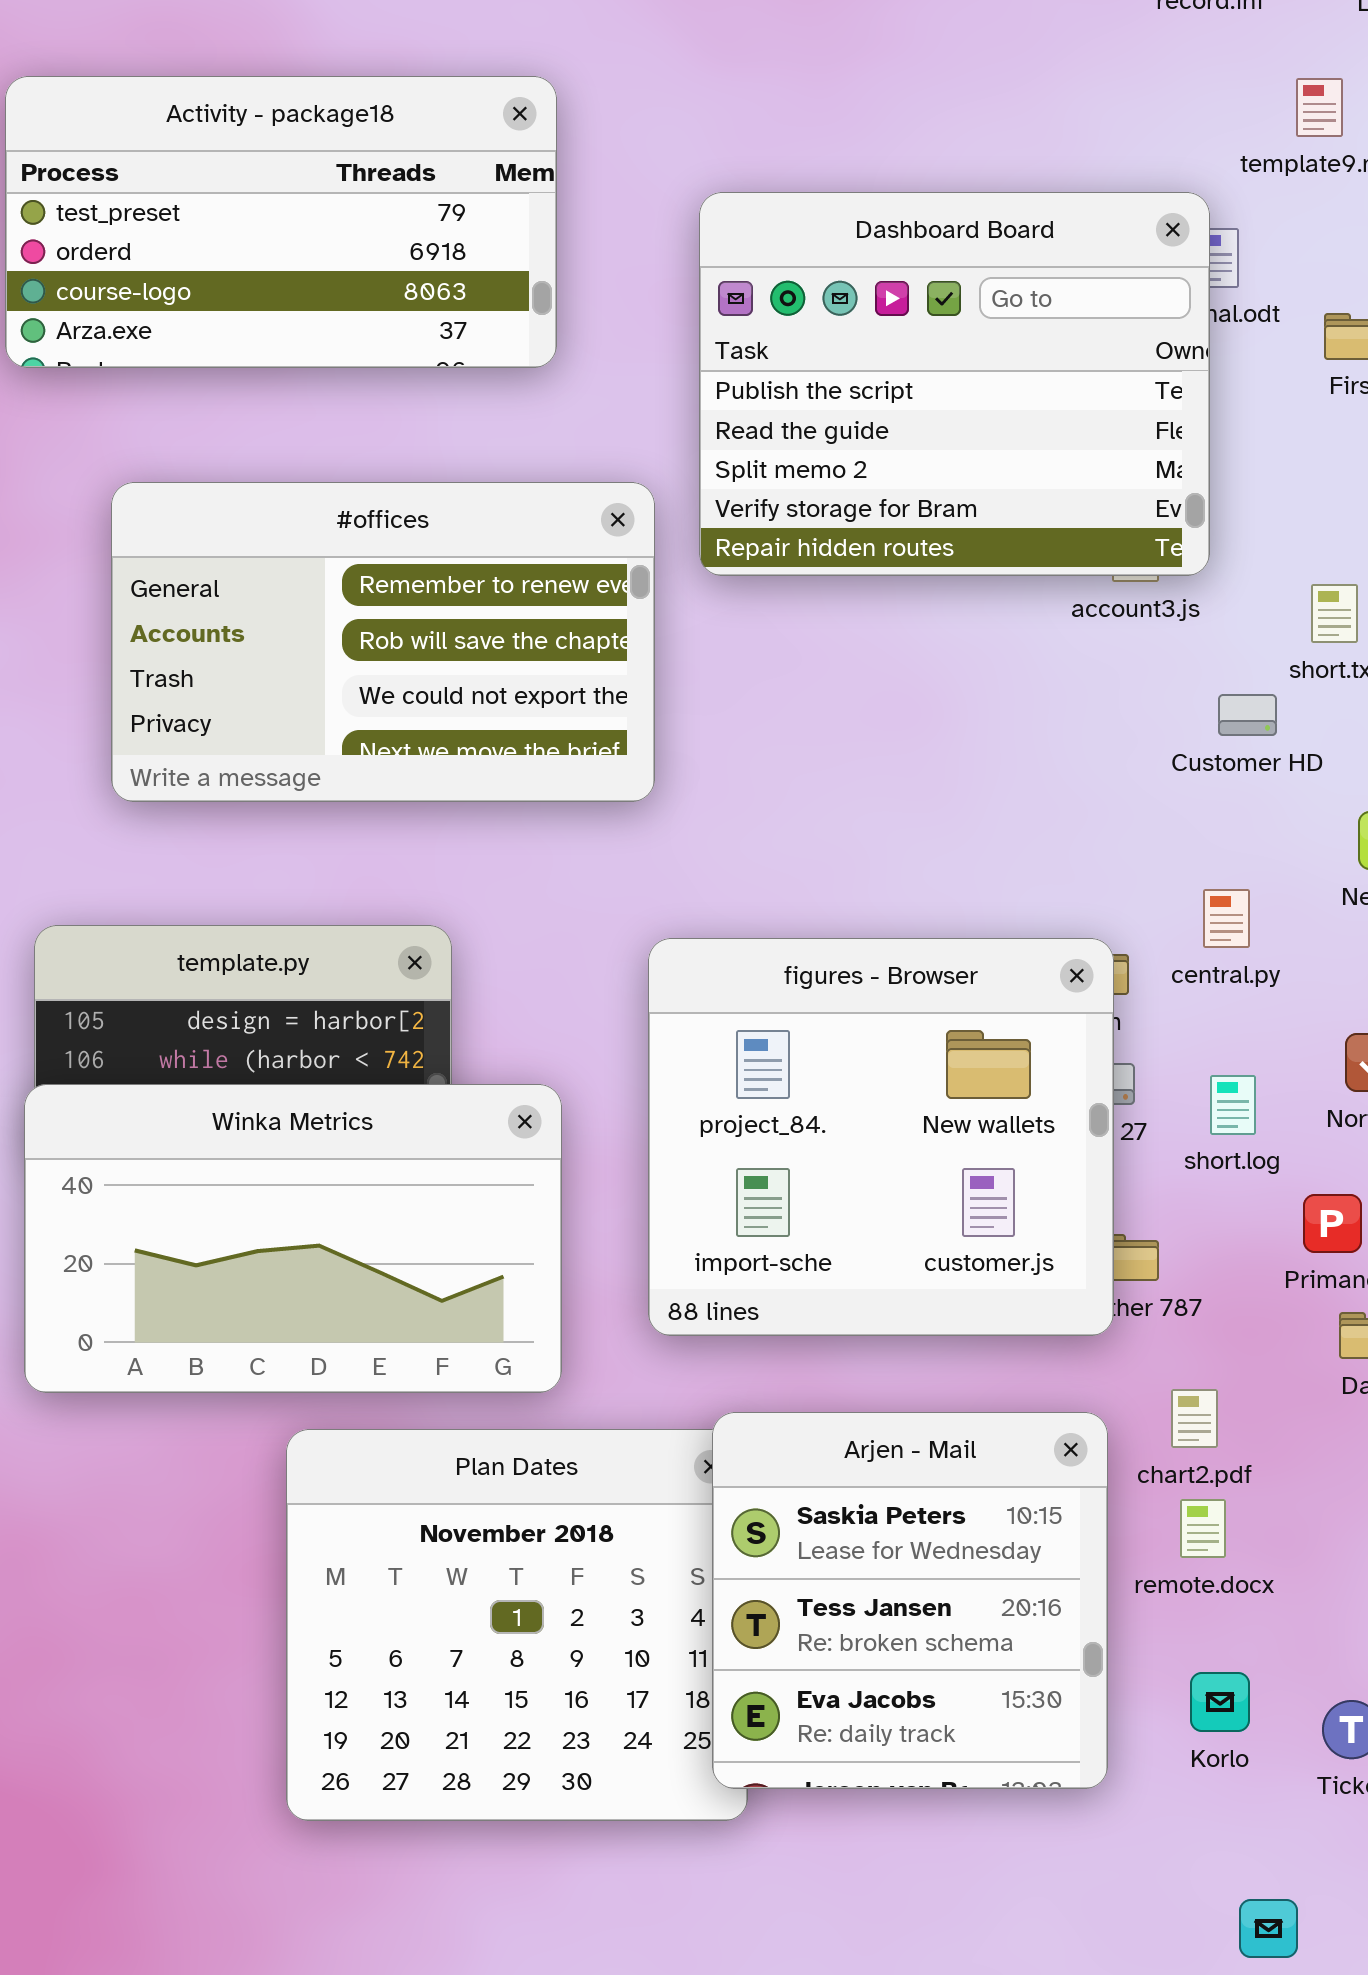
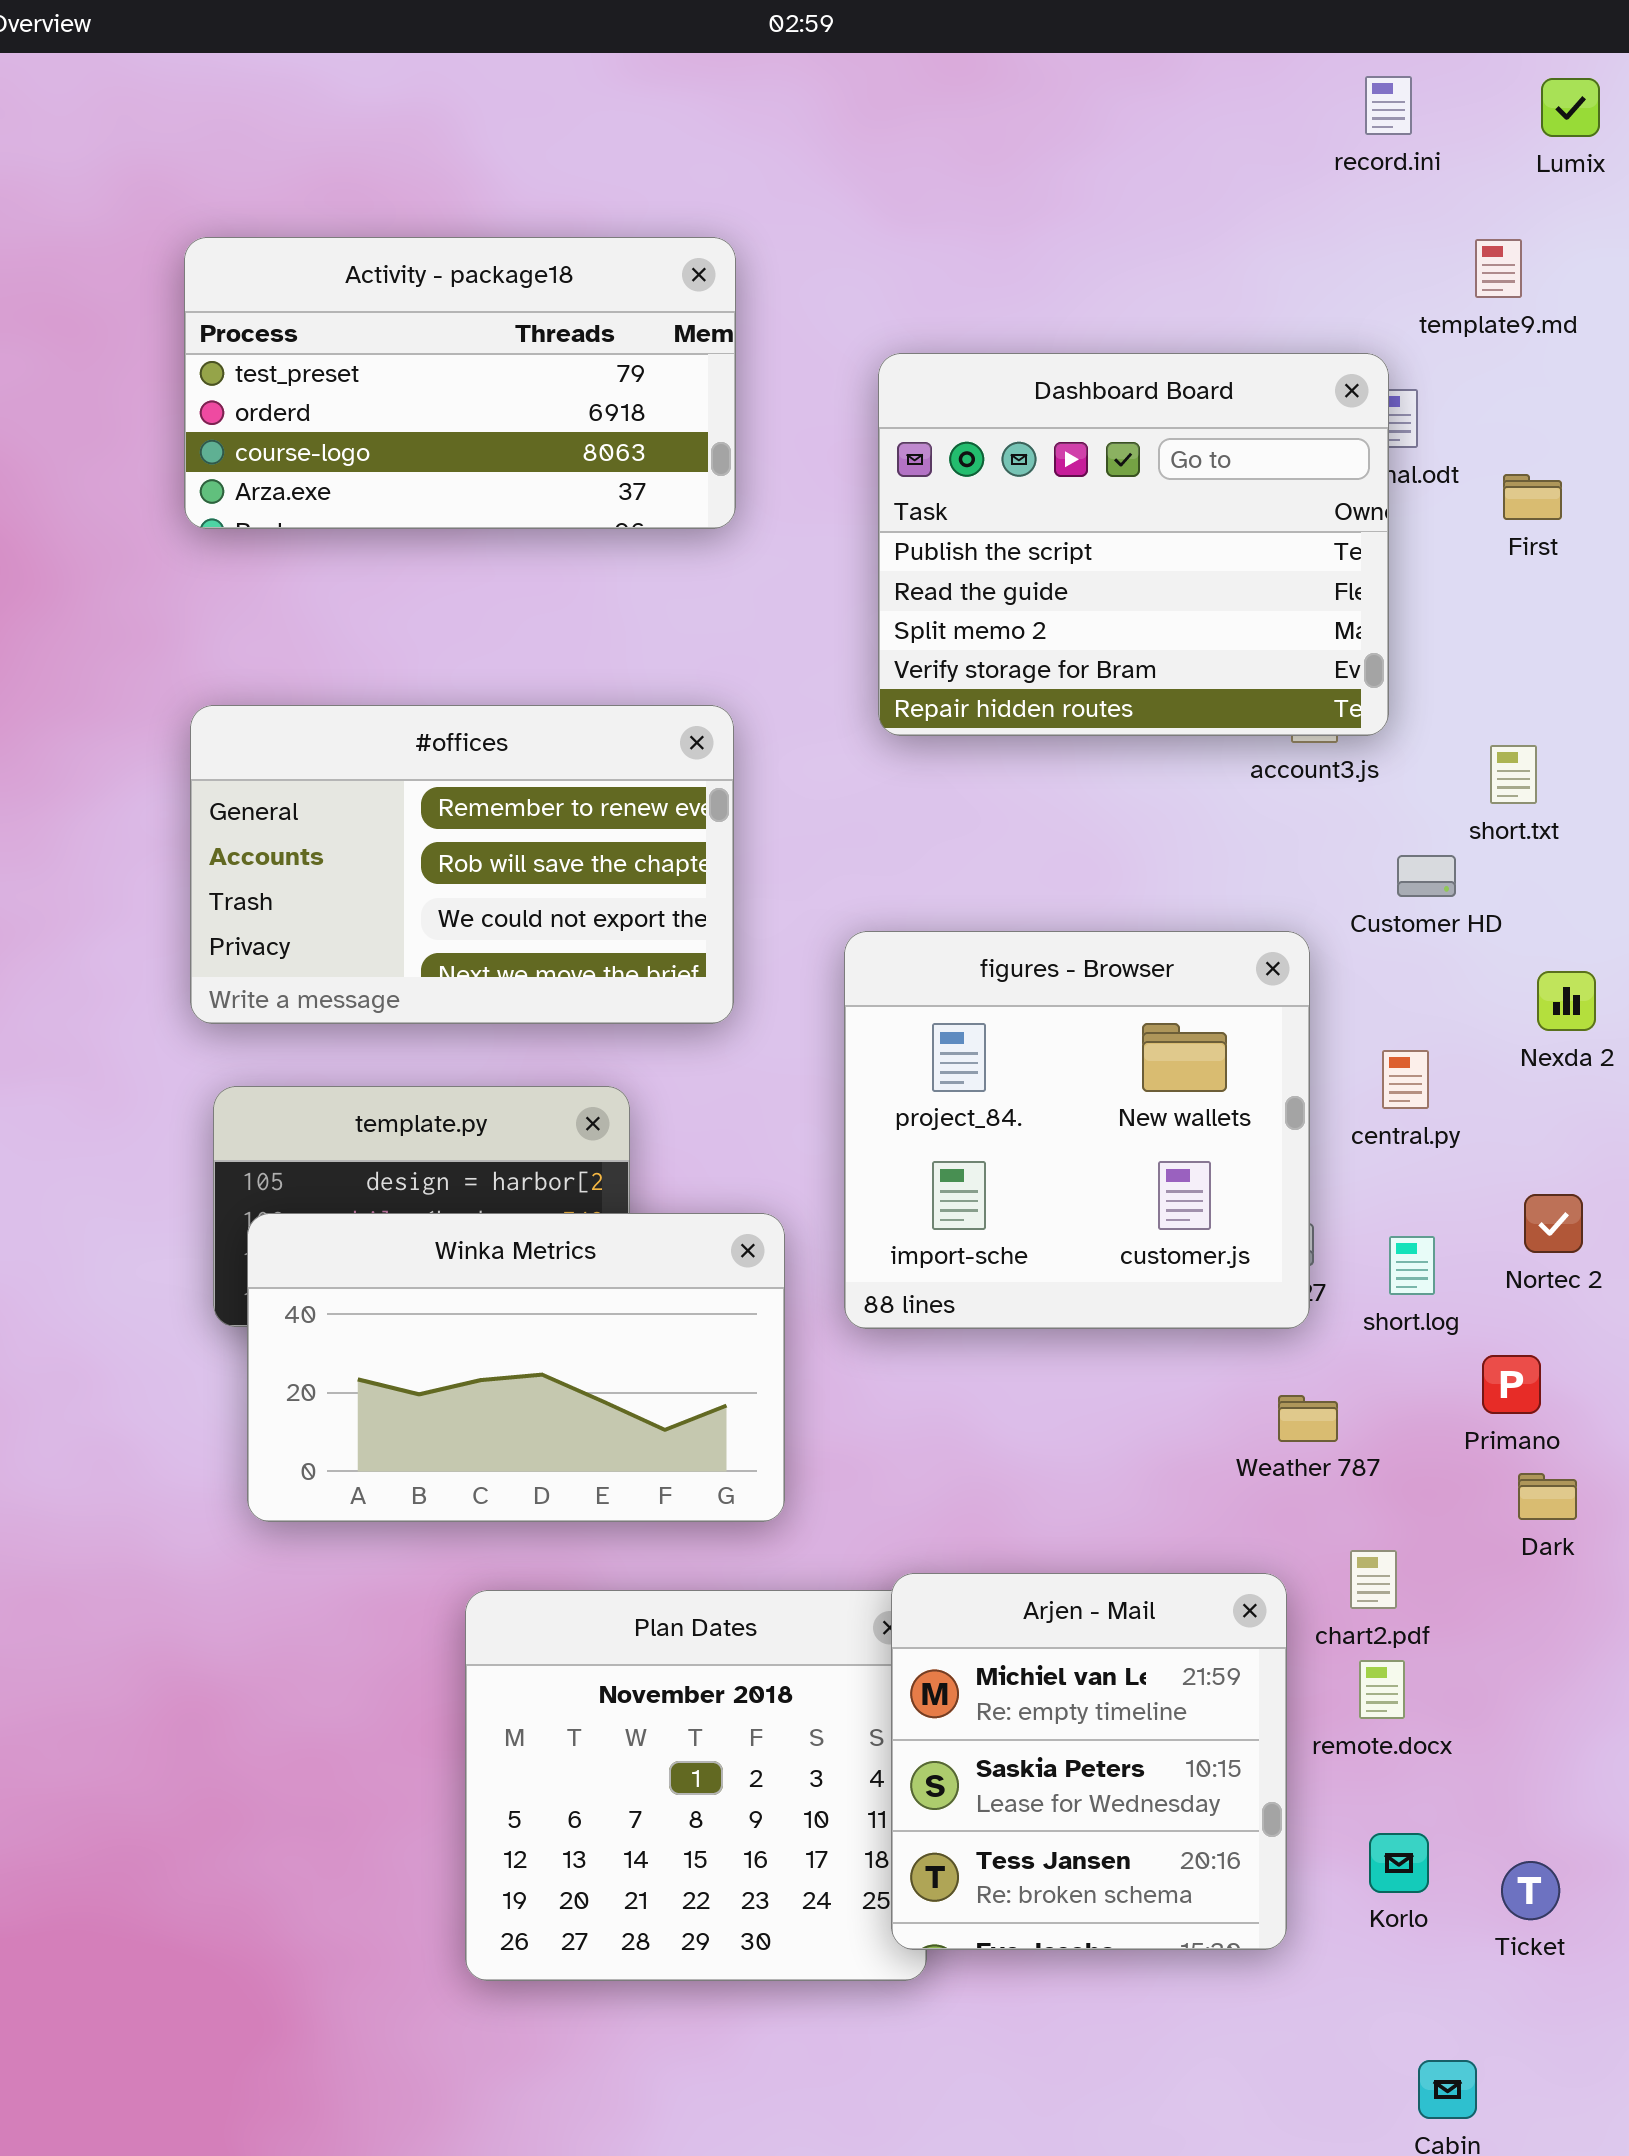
#offices: [111,482,655,802] -> [190,705,734,1024], moved
figures - Browser: [648,938,1114,1336] -> [844,931,1310,1329], moved
Winka Metrics: [24,1084,562,1393] -> [247,1213,785,1522], moved
Arjen - Mail: [712,1412,1108,1789] -> [891,1573,1287,1950], scrolled up 1 row

